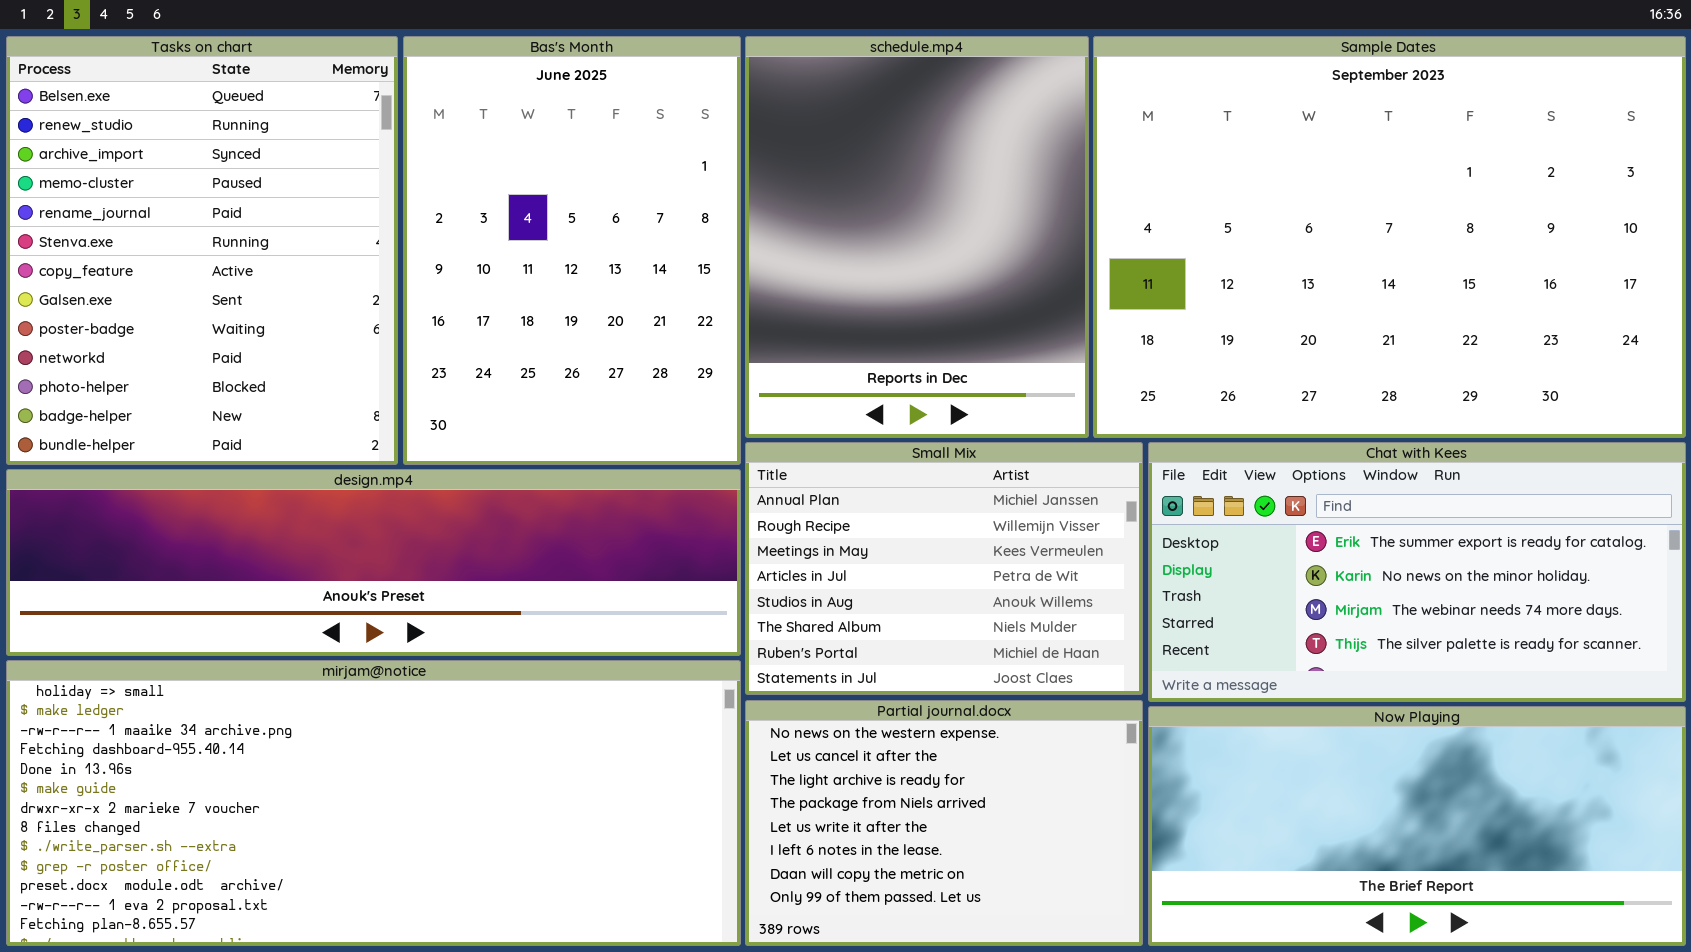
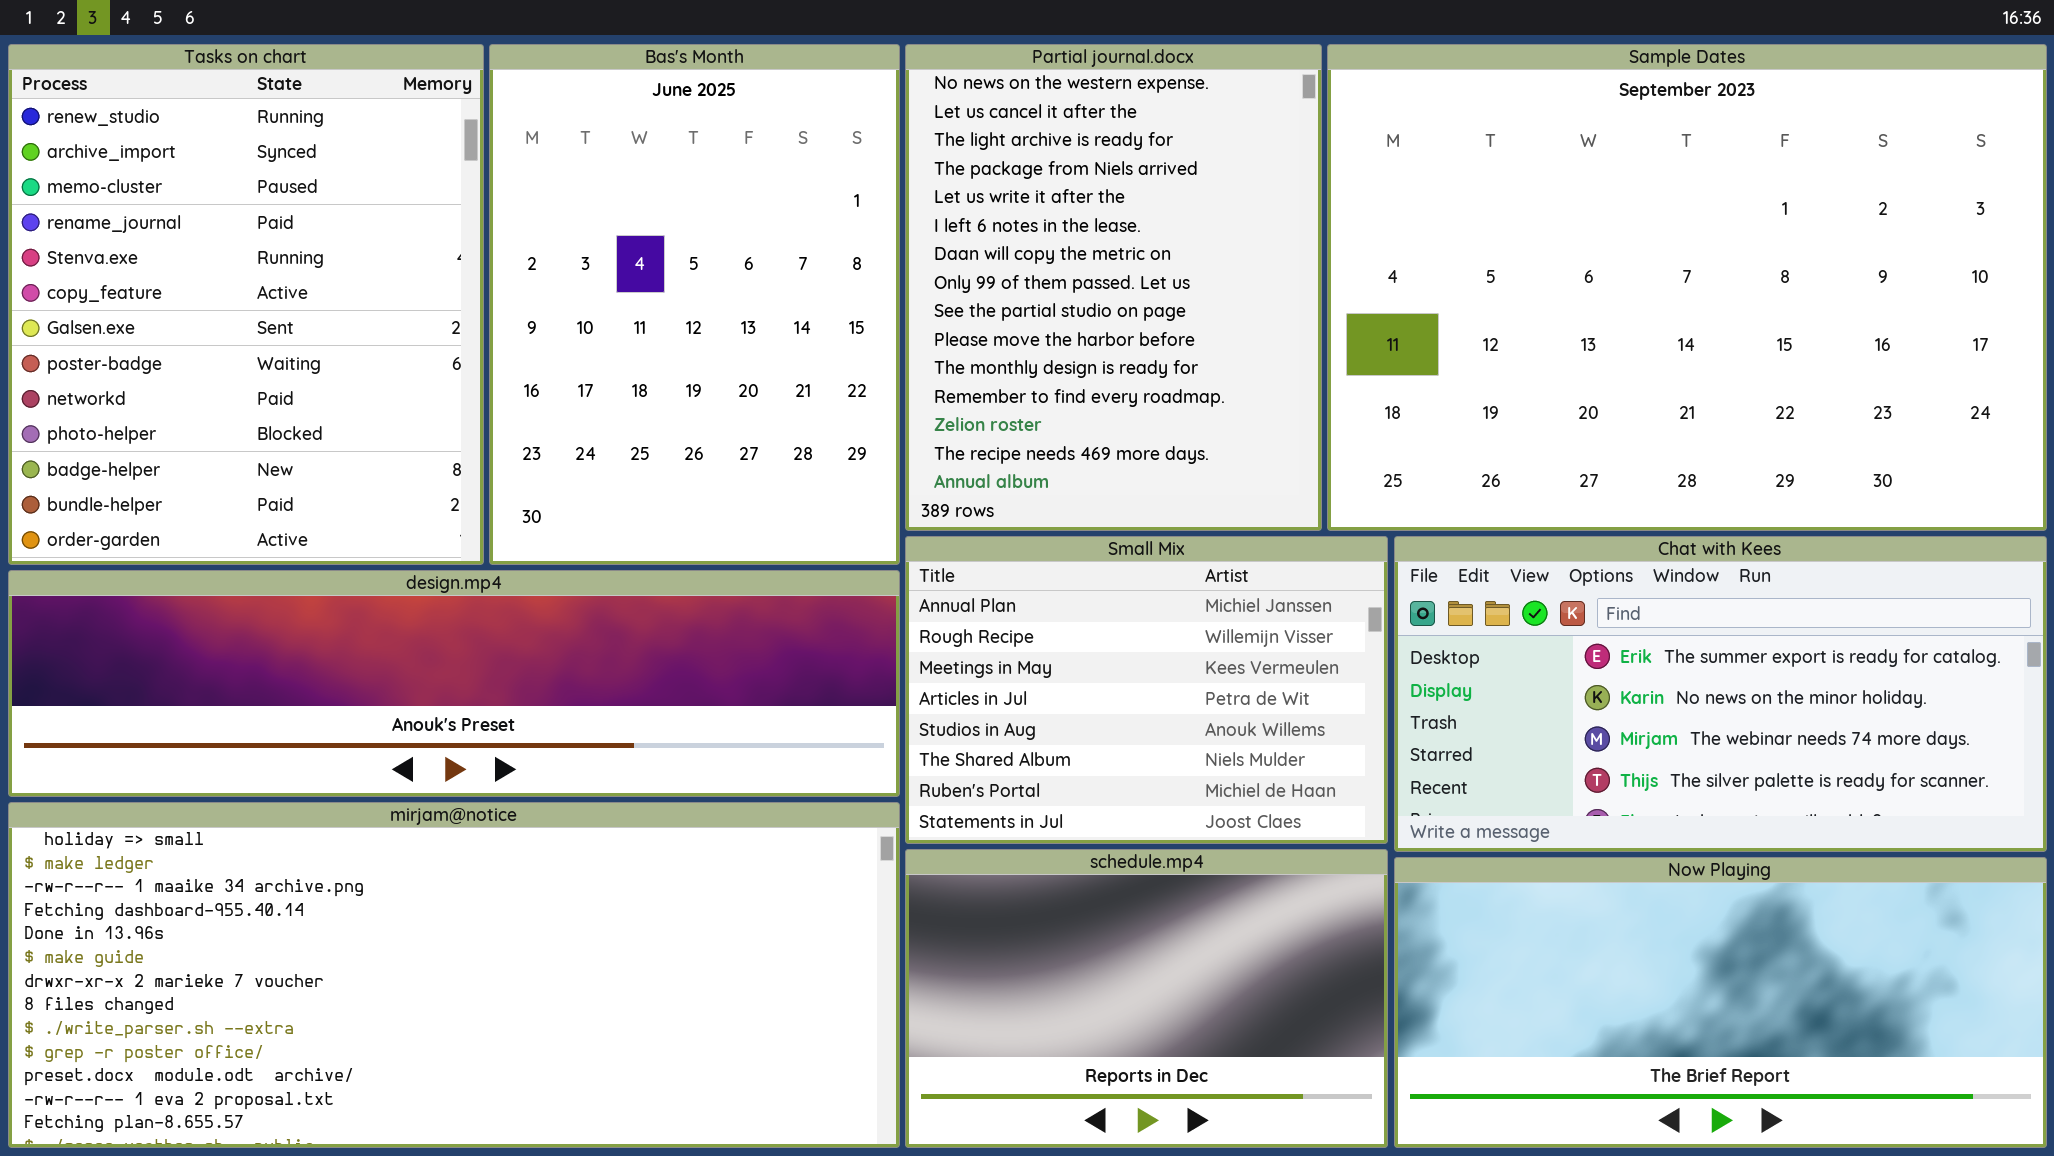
Tasks on chart: [6,36,398,465] -> [8,44,484,565], scrolled down 1 row
schedule.mp4: [745,36,1089,438] -> [905,849,1388,1148], moved, resized
Partial journal.docx: [745,700,1143,946] -> [905,44,1322,531], moved, resized

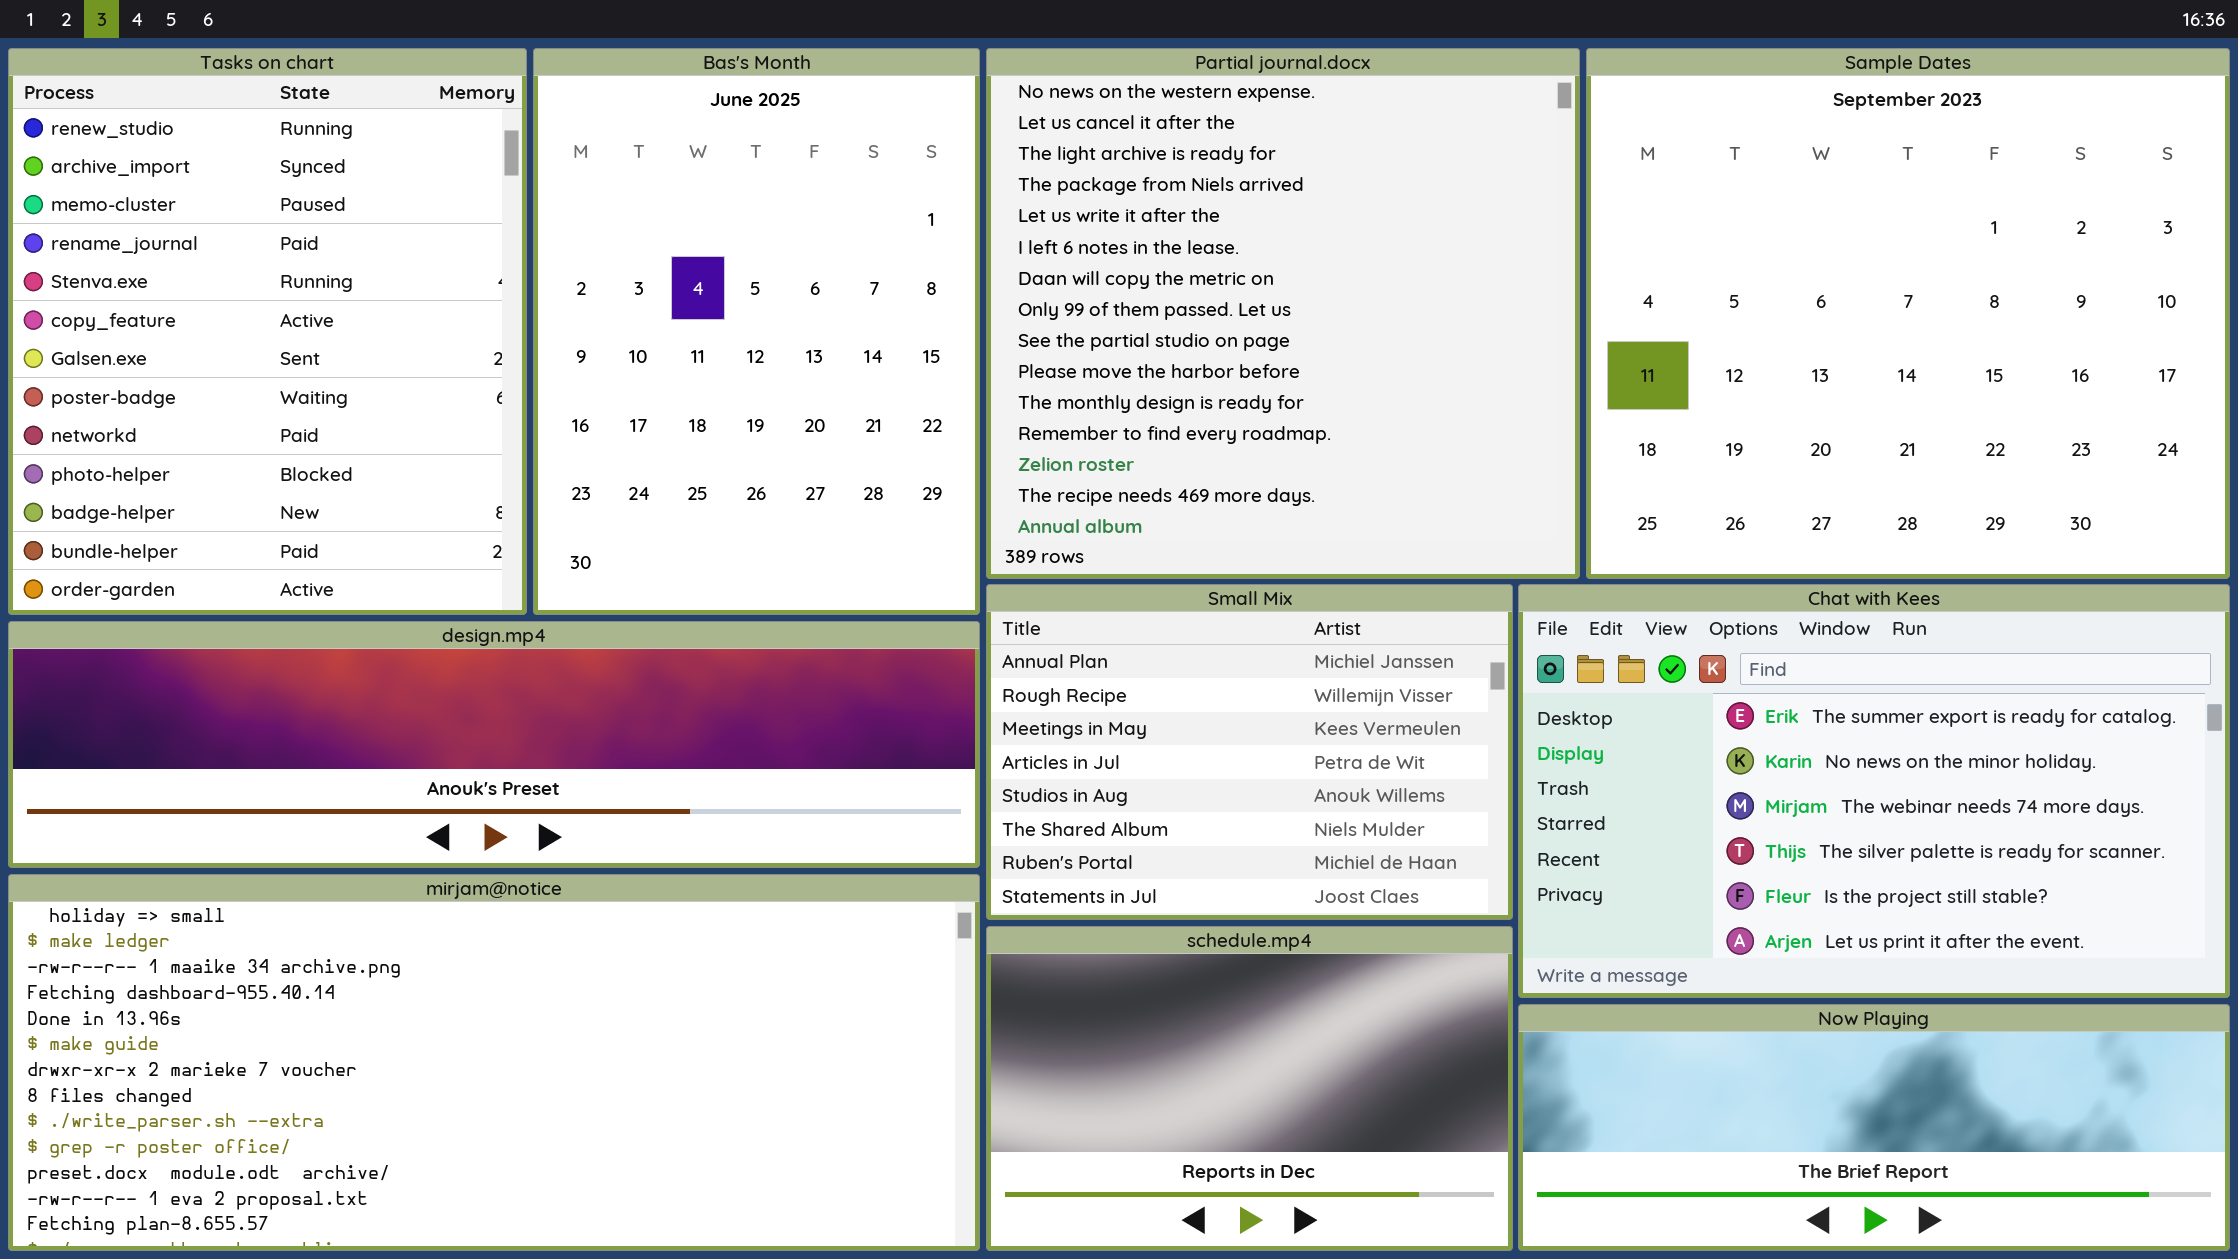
Partial journal.docx: [905,44,1322,531] -> [986,48,1580,579], resized
Sample Dates: [1327,44,2047,531] -> [1586,48,2230,579], resized
Chat with Kees: [1394,536,2047,852] -> [1518,584,2230,998], resized
Now Playing: [1394,857,2047,1148] -> [1518,1004,2230,1251], resized

